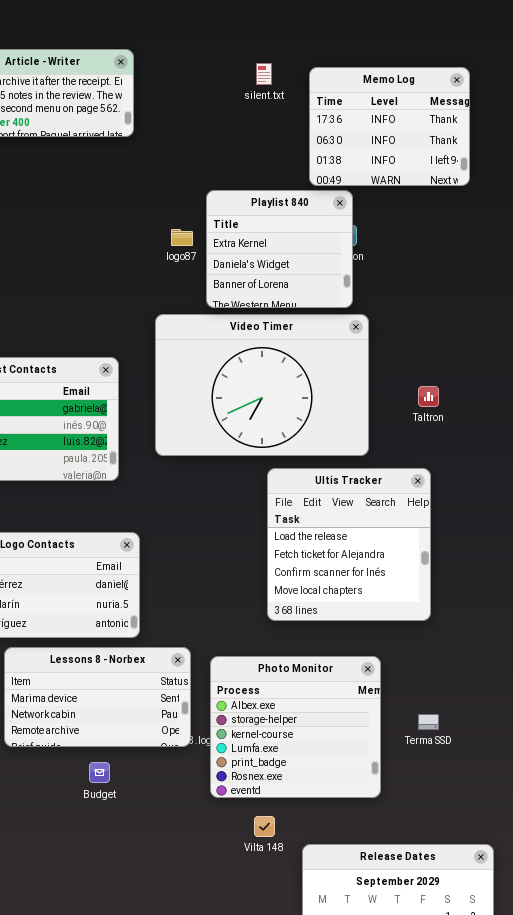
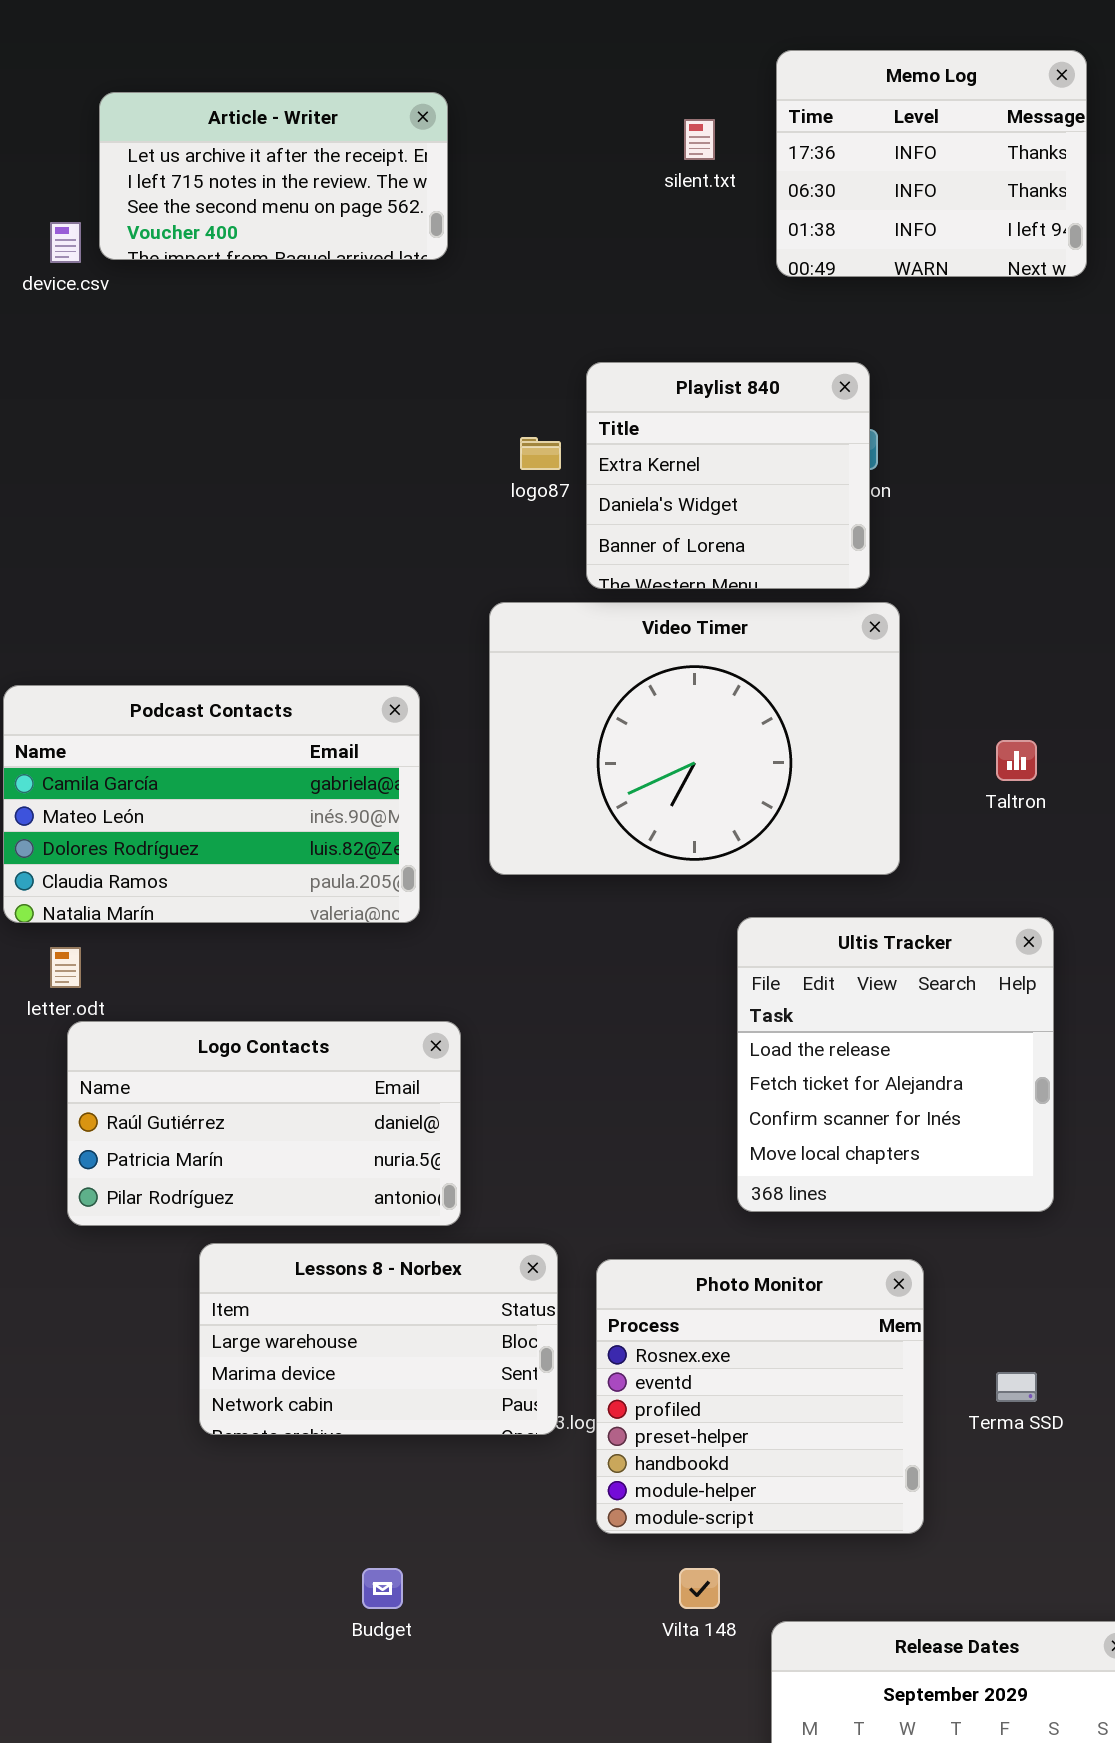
Memo Log: [309,67,470,186] -> [776,50,1087,277], moved
Ultis Tracker: [267,468,431,621] -> [737,917,1054,1212], moved
Lessons 8 - Norbex: [4,647,191,747] -> [199,1243,558,1435], scrolled up 1 row
Photo Monitor: [210,656,381,798] -> [596,1259,924,1534], scrolled down 5 rows
Budget: [89,762,110,783] -> [362,1568,403,1609], moved

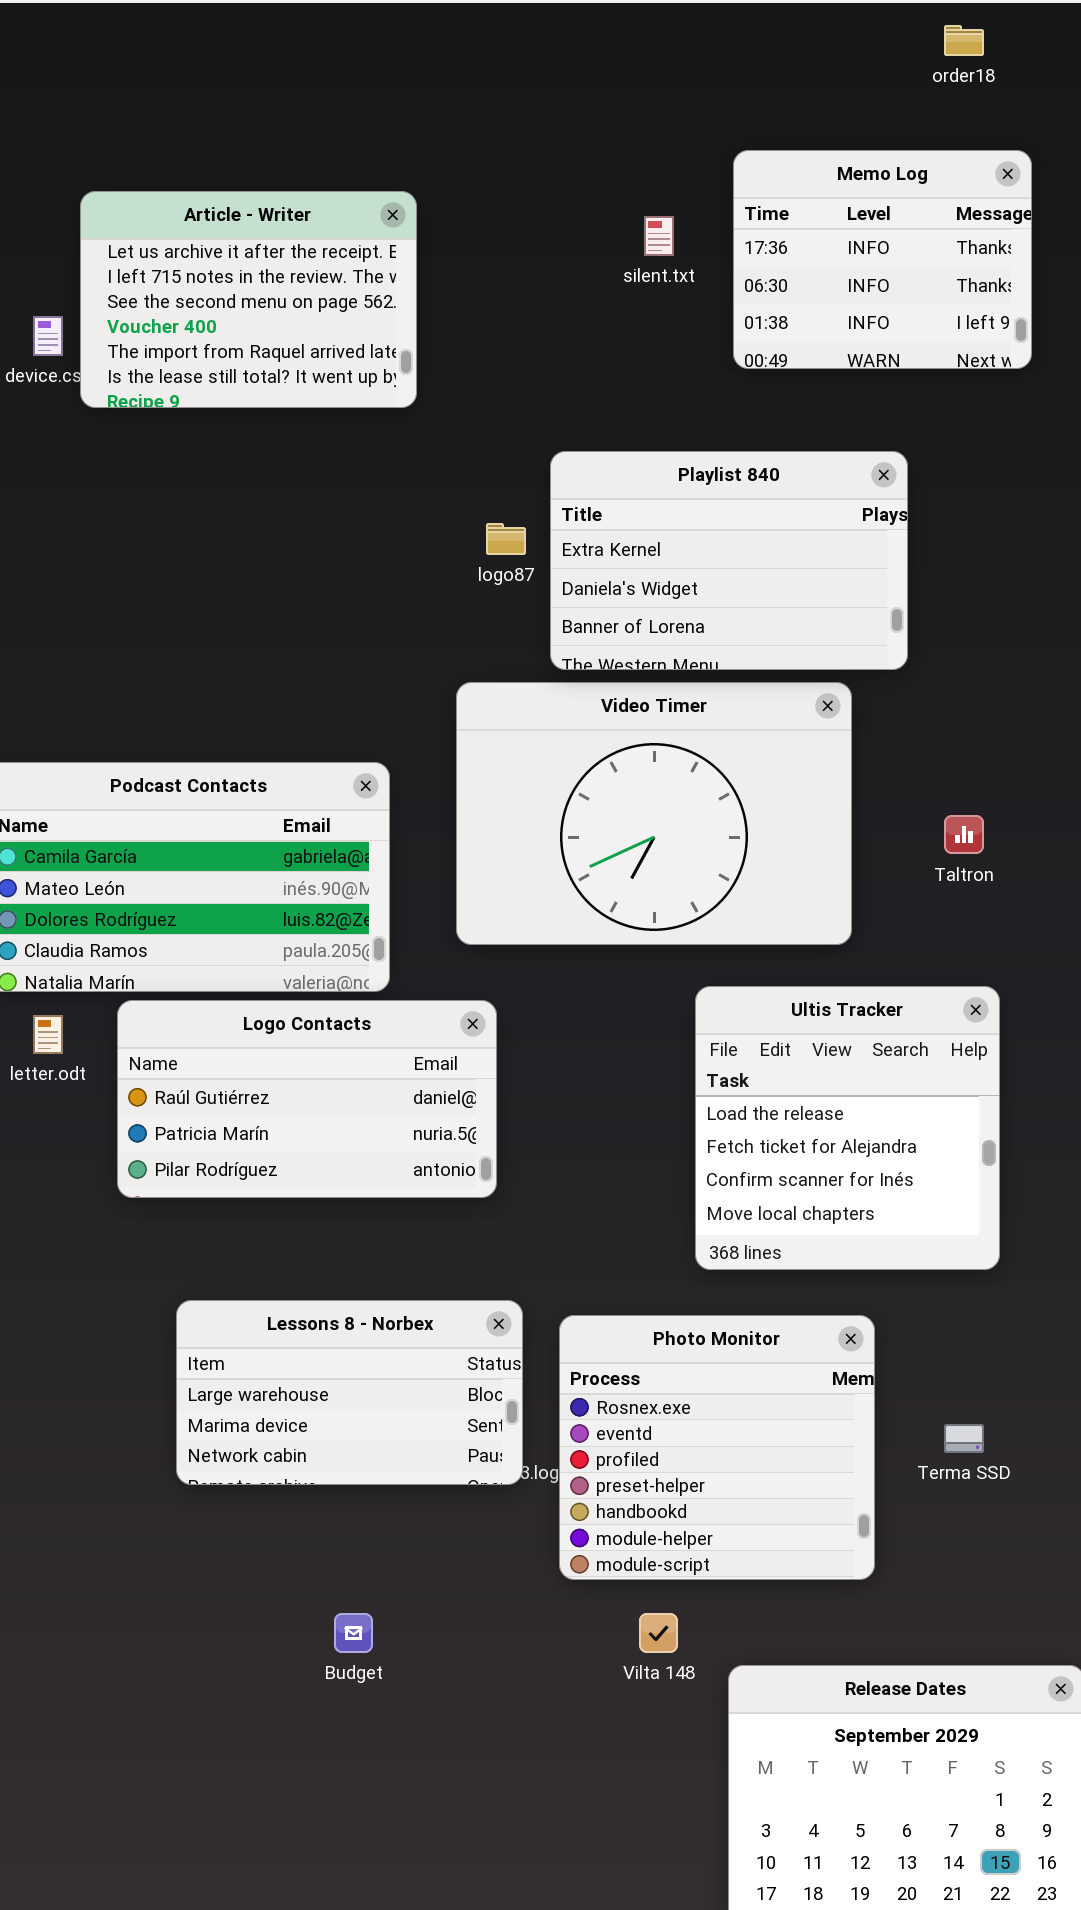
Article - Writer: [99,92,448,260] -> [80,191,417,408], resized
Playlist 840: [586,362,870,589] -> [550,451,908,670], resized
Logo Contacts: [67,1021,461,1226] -> [117,1000,497,1198], moved

